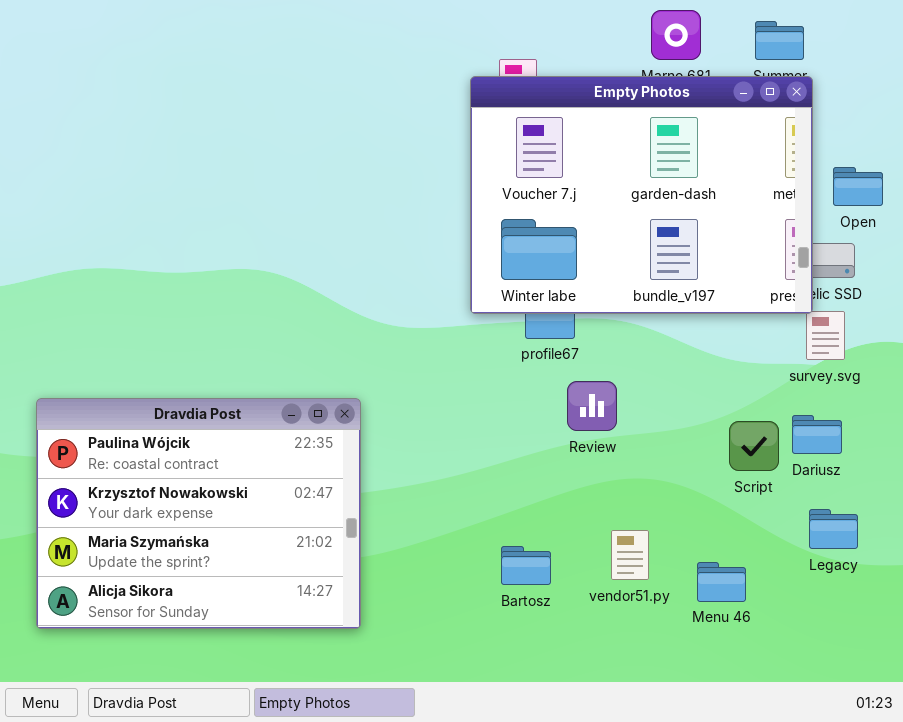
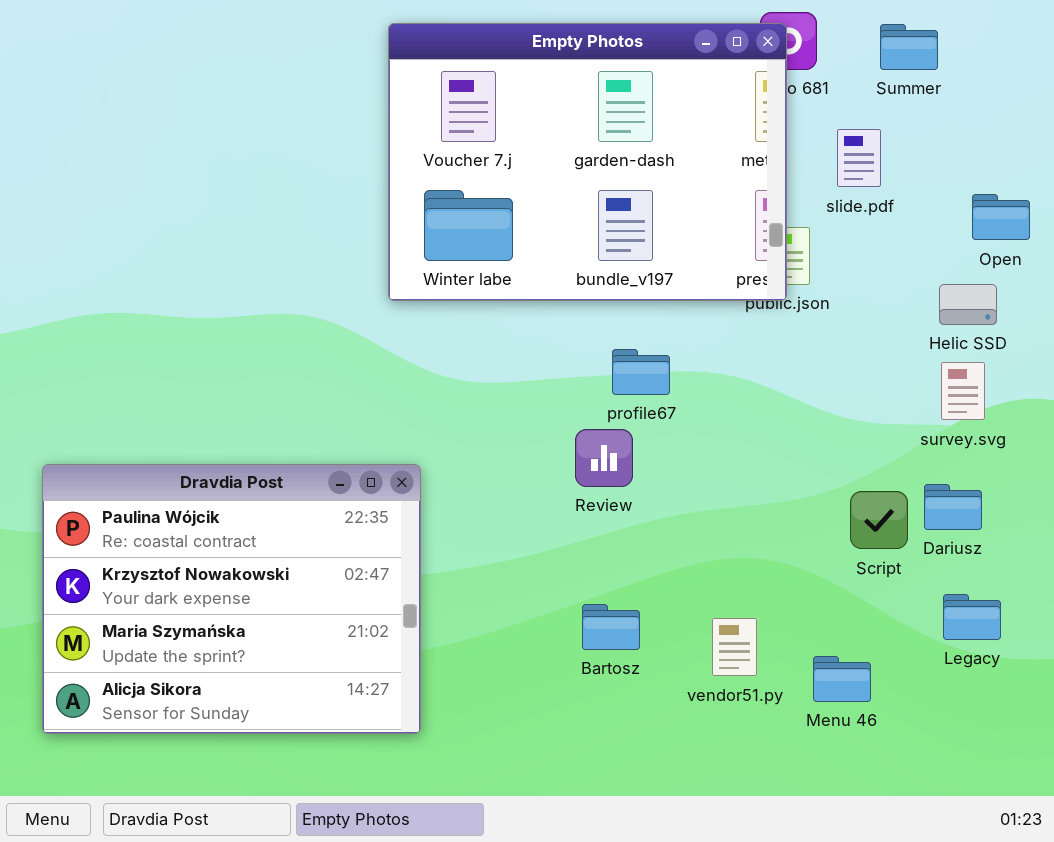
Empty Photos: [470,76,813,314] -> [388,23,787,301], moved
Review: [567,381,617,431] -> [575,429,633,487], moved
Bartosz: [501,546,551,585] -> [582,604,640,650], moved

